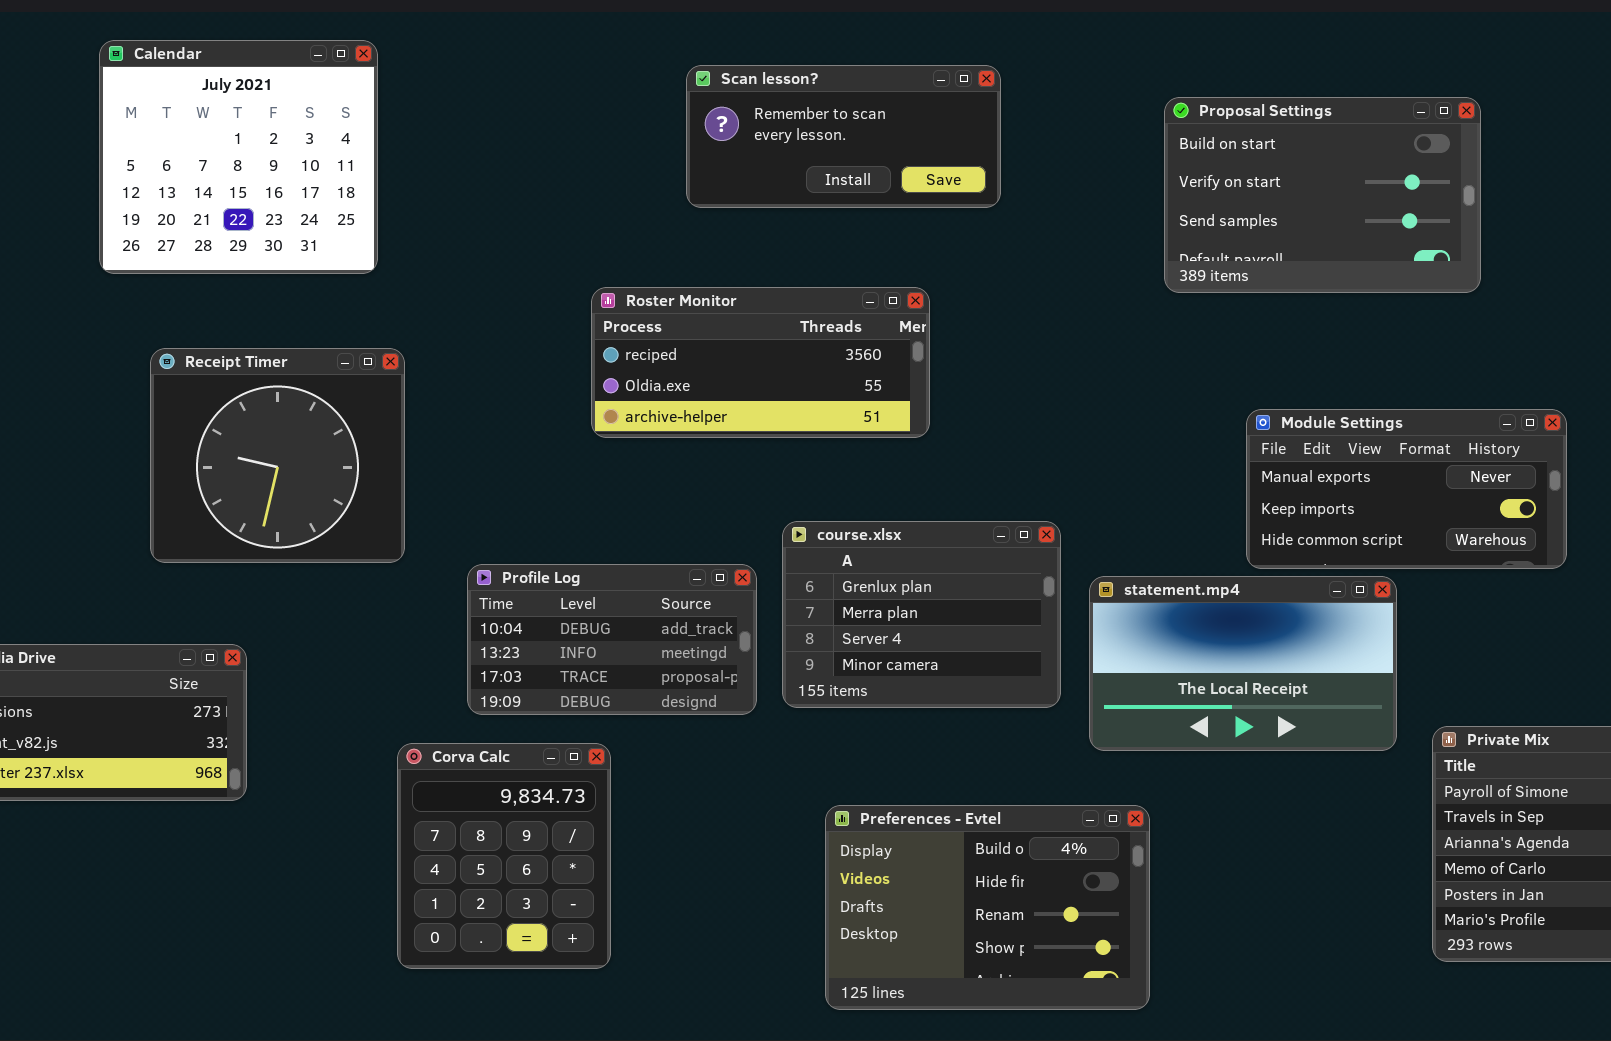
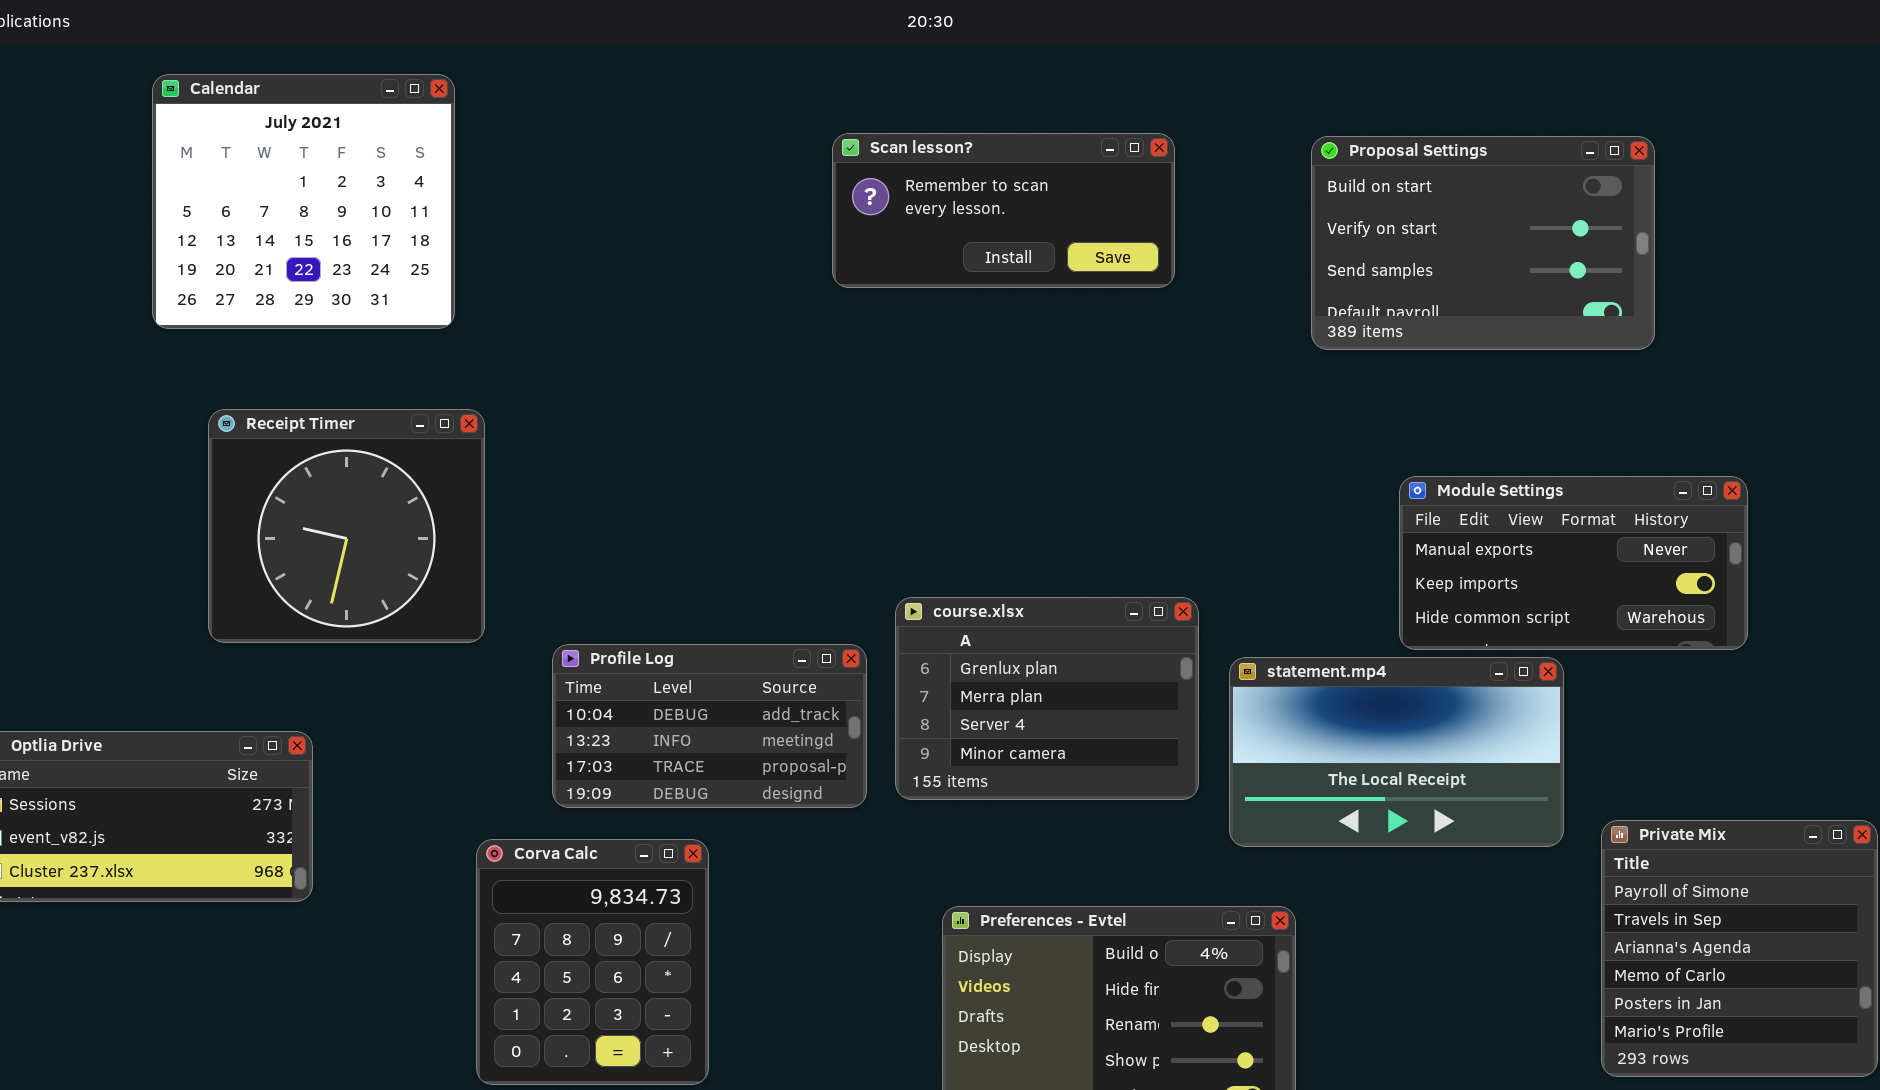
Scan lesson?: [686,65,1001,208] -> [832,133,1175,288], moved
Roster Monitor: [591,287,930,438] -> none, closed

